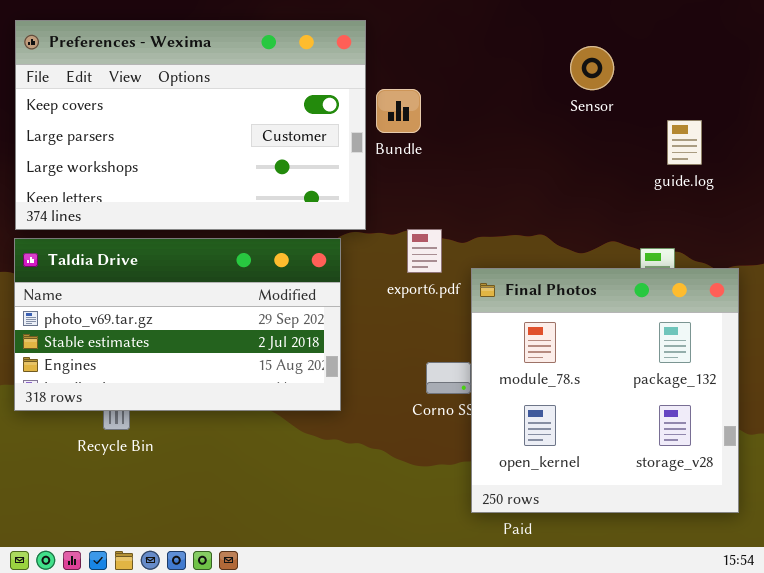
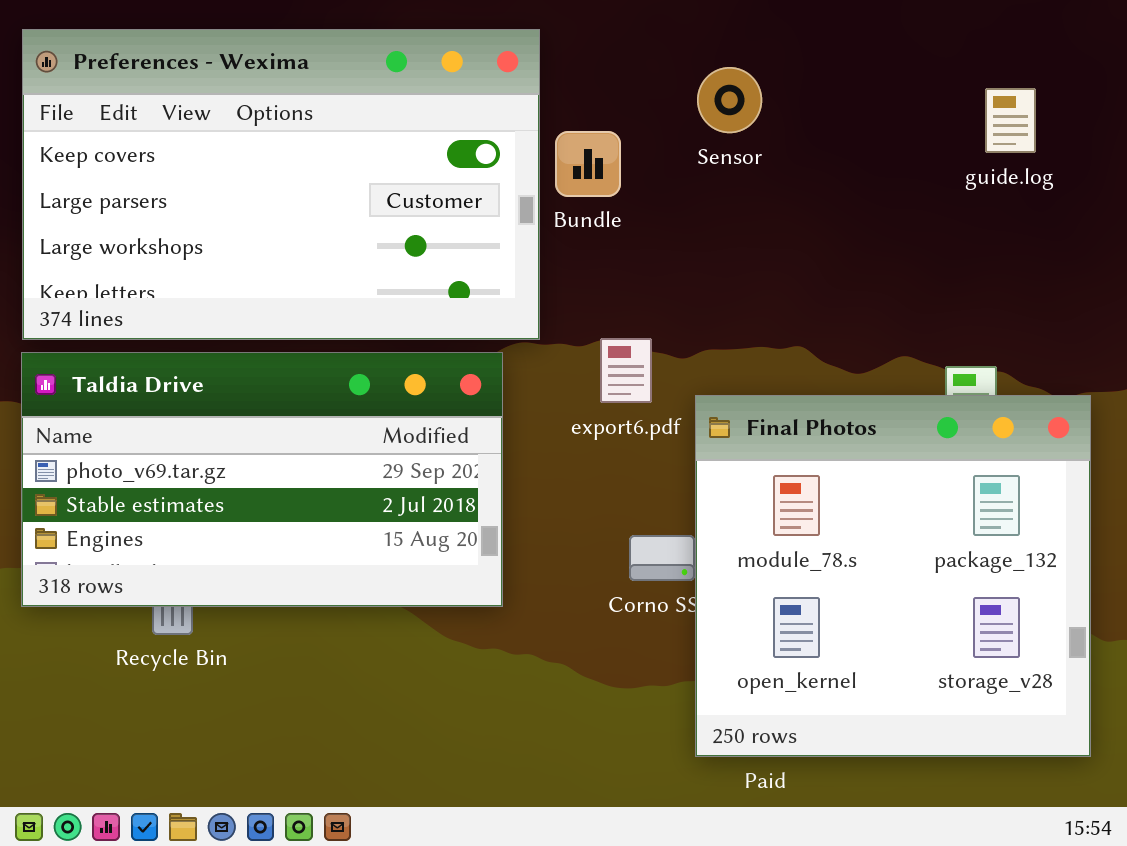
Sensor: [570,46,614,90] -> [697,67,762,133], moved
guide.log: [667,120,702,165] -> [985,88,1036,153], moved

